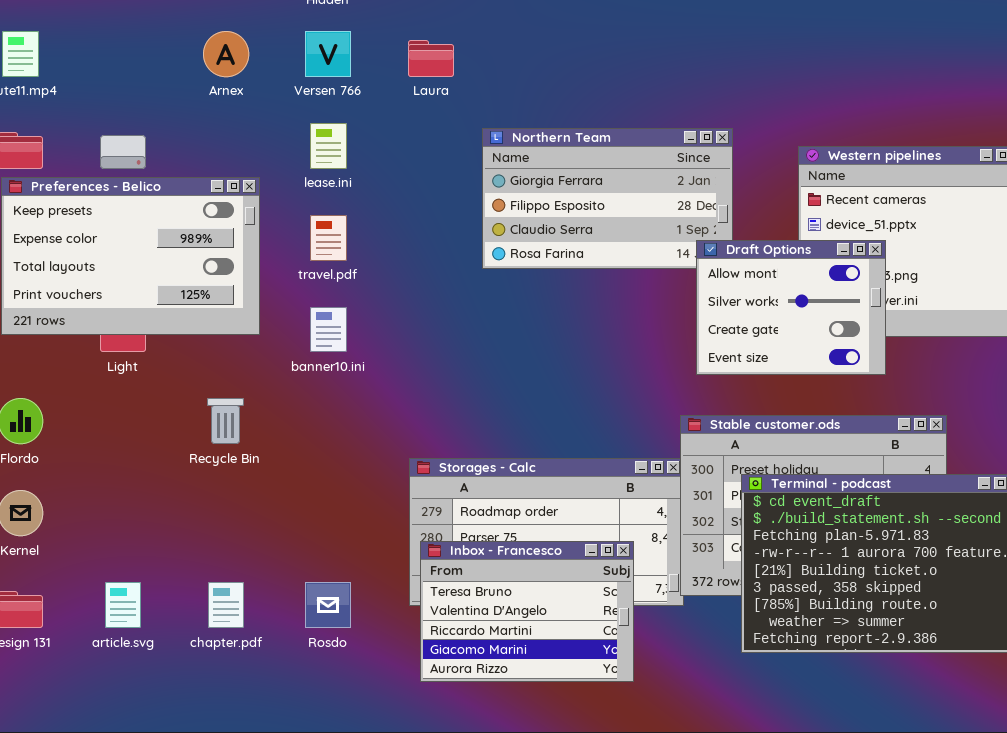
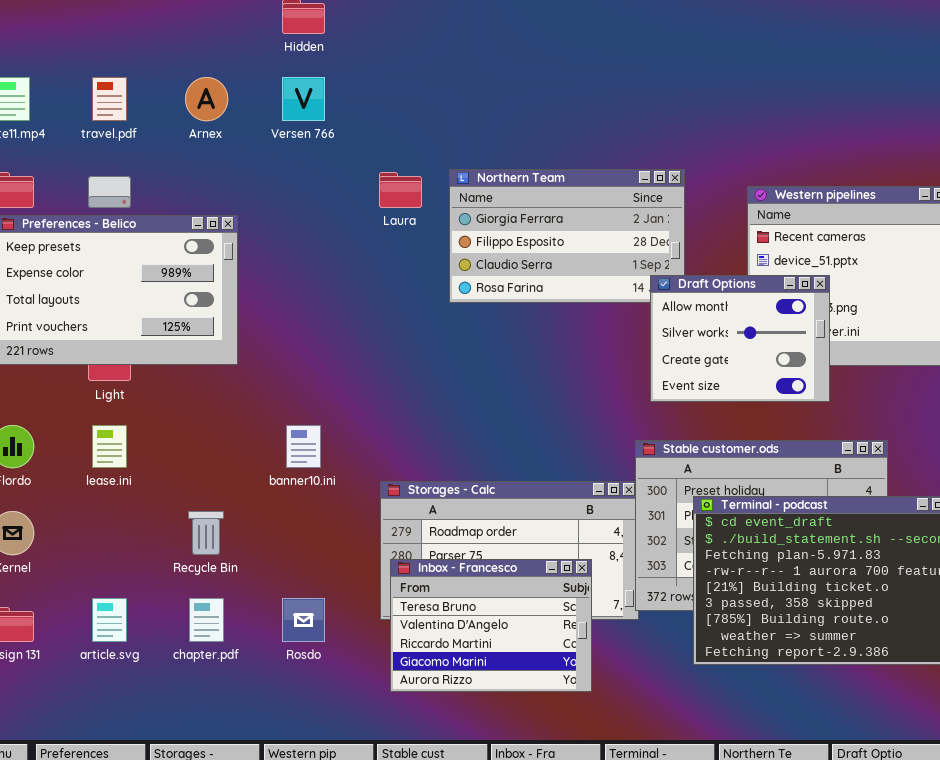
Laura: [408,40,454,77] -> [379,172,422,208], moved
lease.ini: [310,123,347,169] -> [92,425,127,468], moved
travel.pdf: [310,215,347,261] -> [92,77,127,121], moved
banner10.ini: [310,307,347,352] -> [286,425,321,468], moved
Recycle Bin: [207,398,244,444] -> [188,511,224,555], moved

